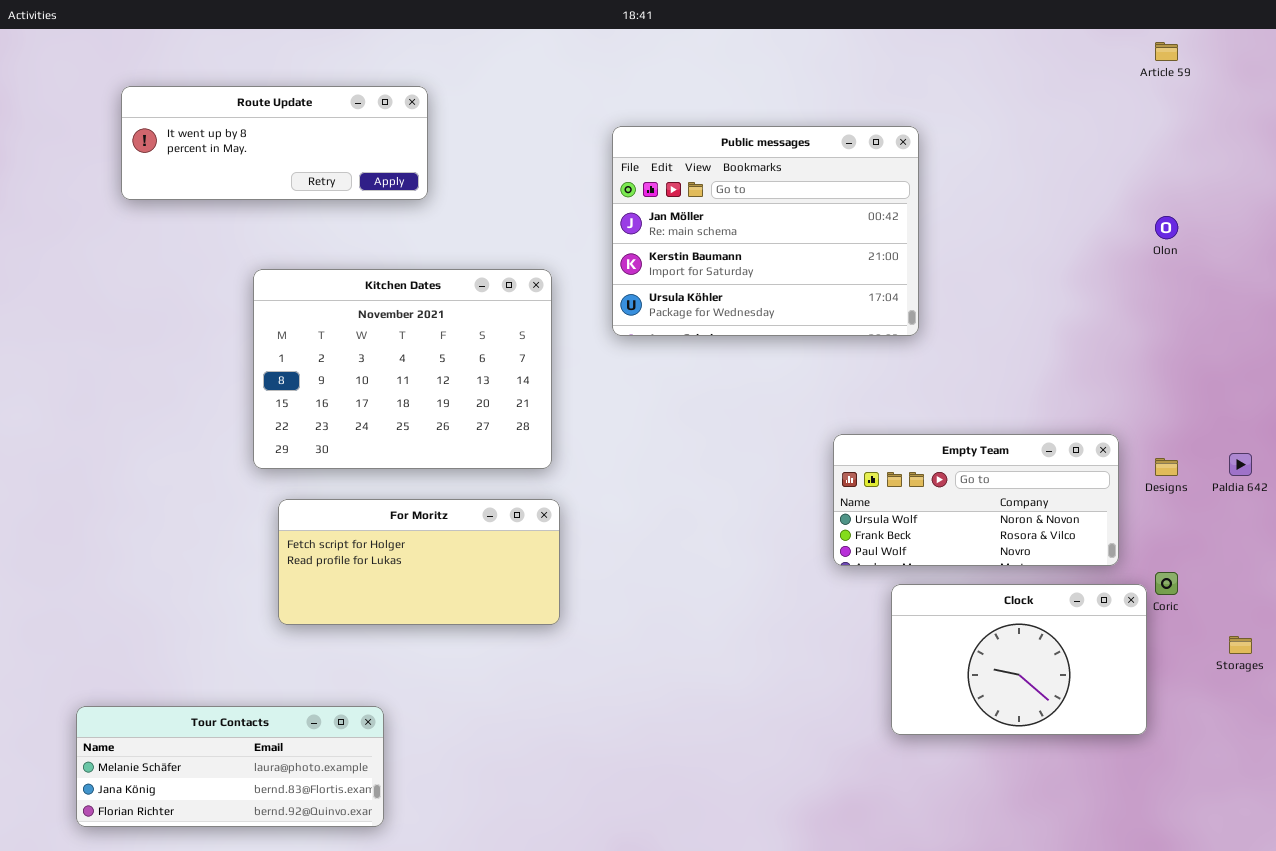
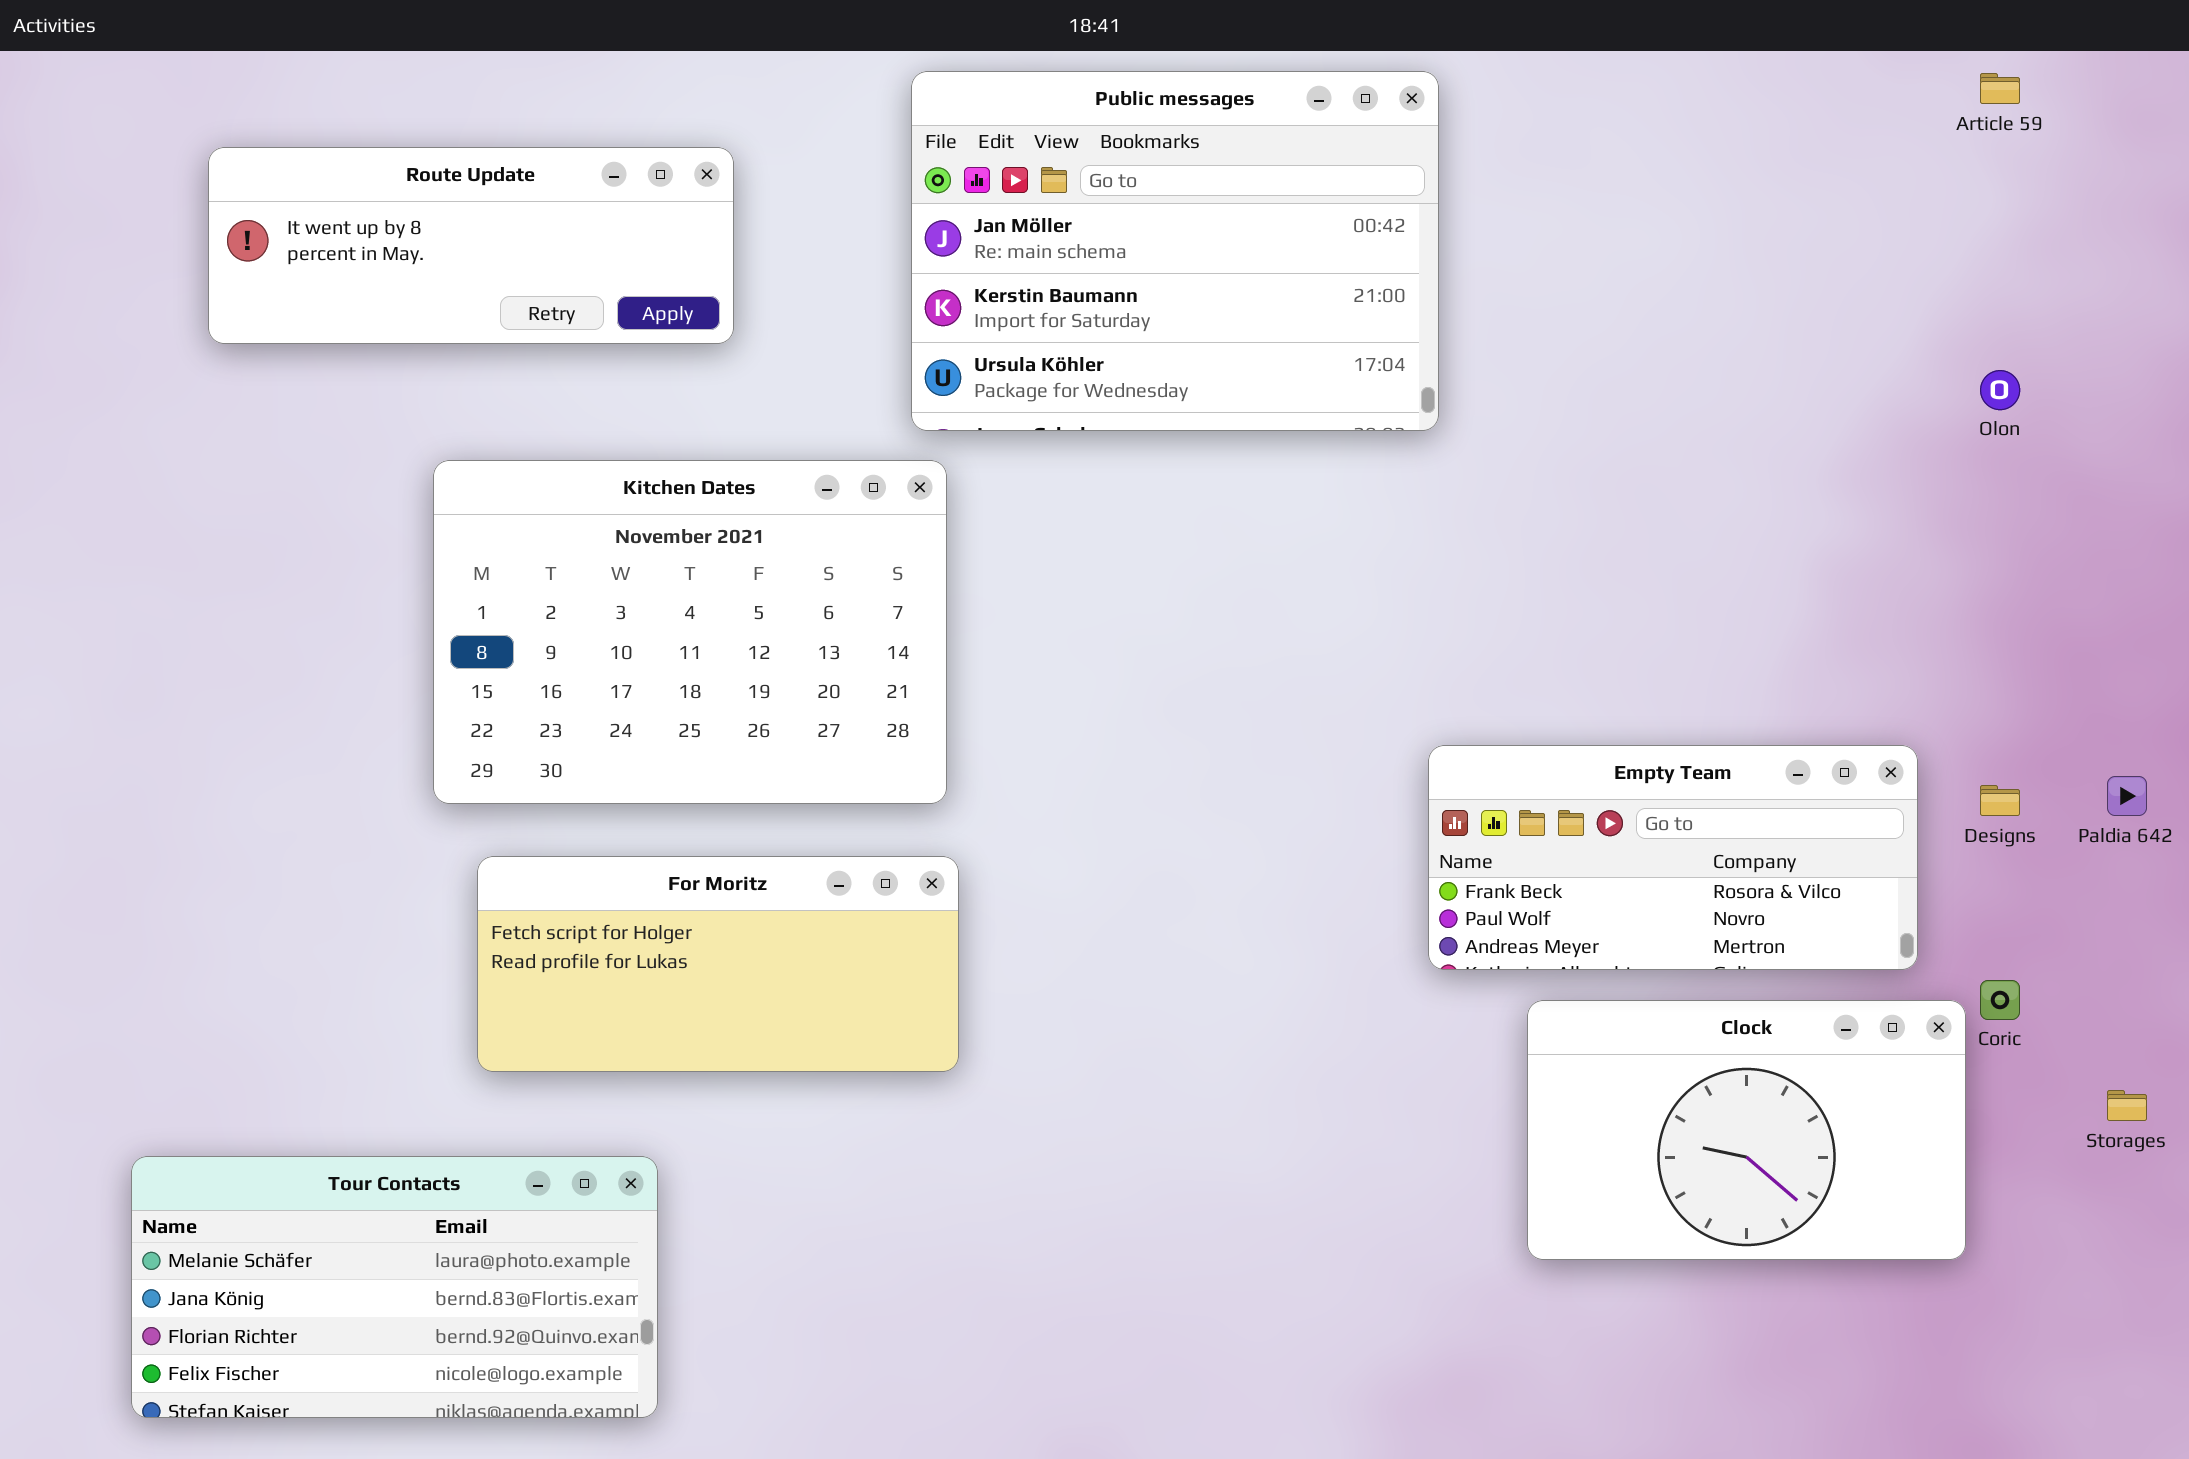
Public messages: [612,126,919,336] -> [911,71,1439,431], moved
Empty Team: [833,434,1119,566] -> [1428,745,1918,970], scrolled down 1 row
Tour Contacts: [76,706,384,827] -> [131,1156,658,1418], resized

